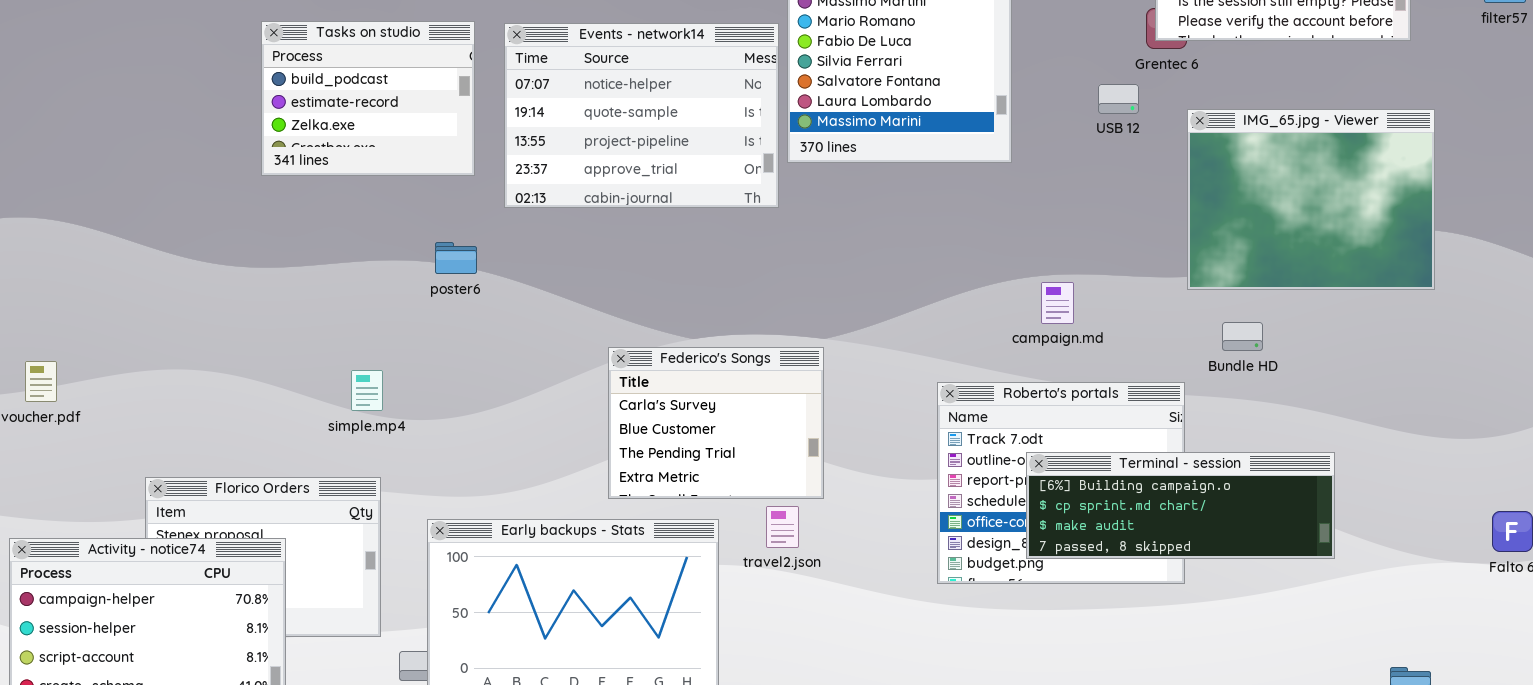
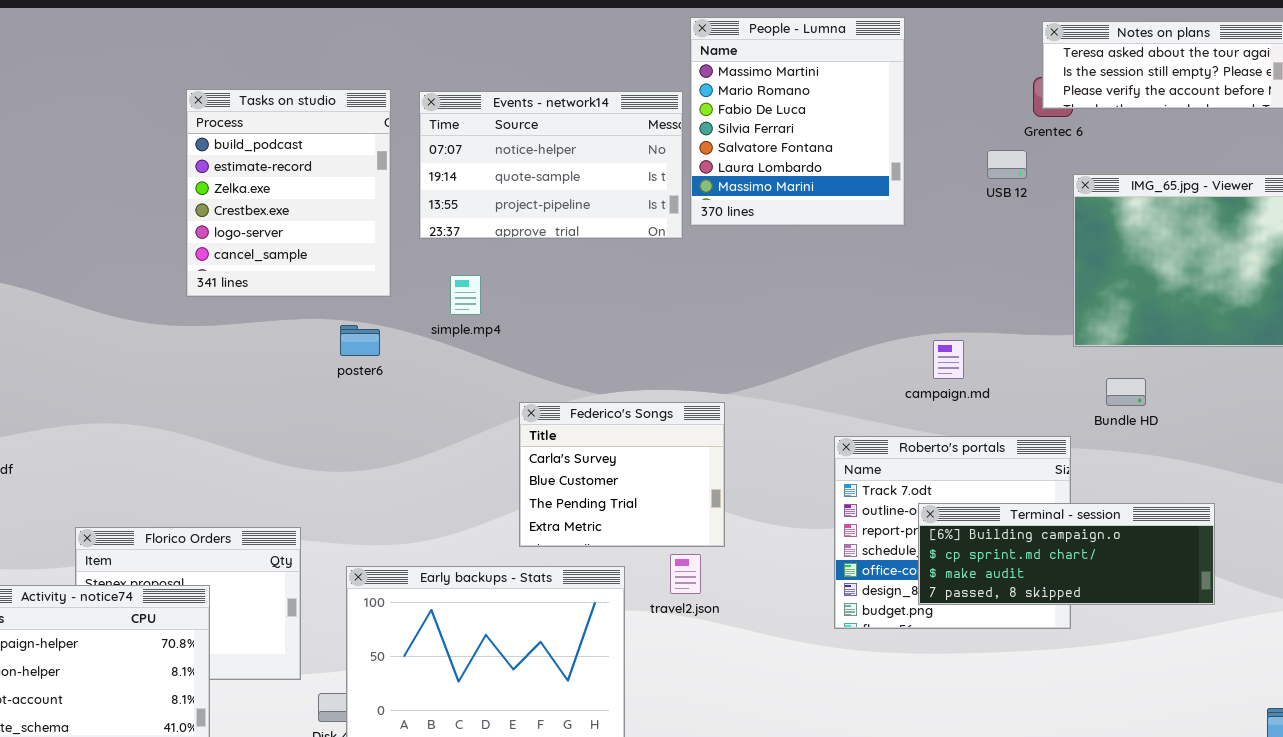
Tasks on studio: [261,21,475,176] -> [186,89,391,297], resized
Events - network14: [504,23,779,208] -> [419,91,683,239], resized
poster6: [435,242,477,274] -> [340,325,380,356], moved
simple.mp4: [351,370,383,411] -> [450,275,481,315], moved

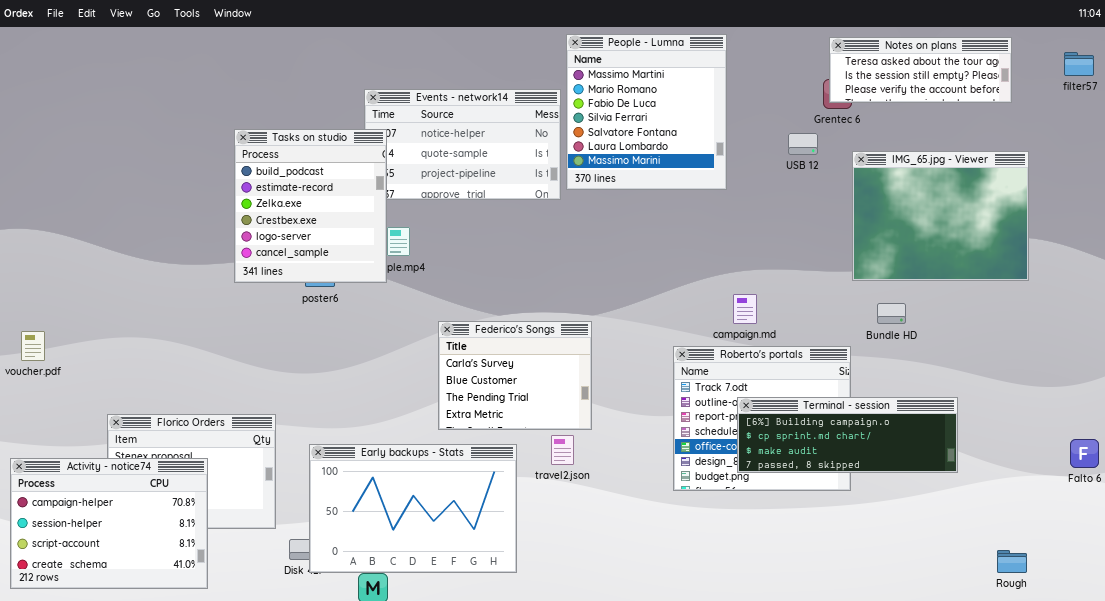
Tasks on studio: [186,89,391,297] -> [234,129,387,283], moved
campaign.md: [933,340,964,379] -> [733,294,757,324], moved

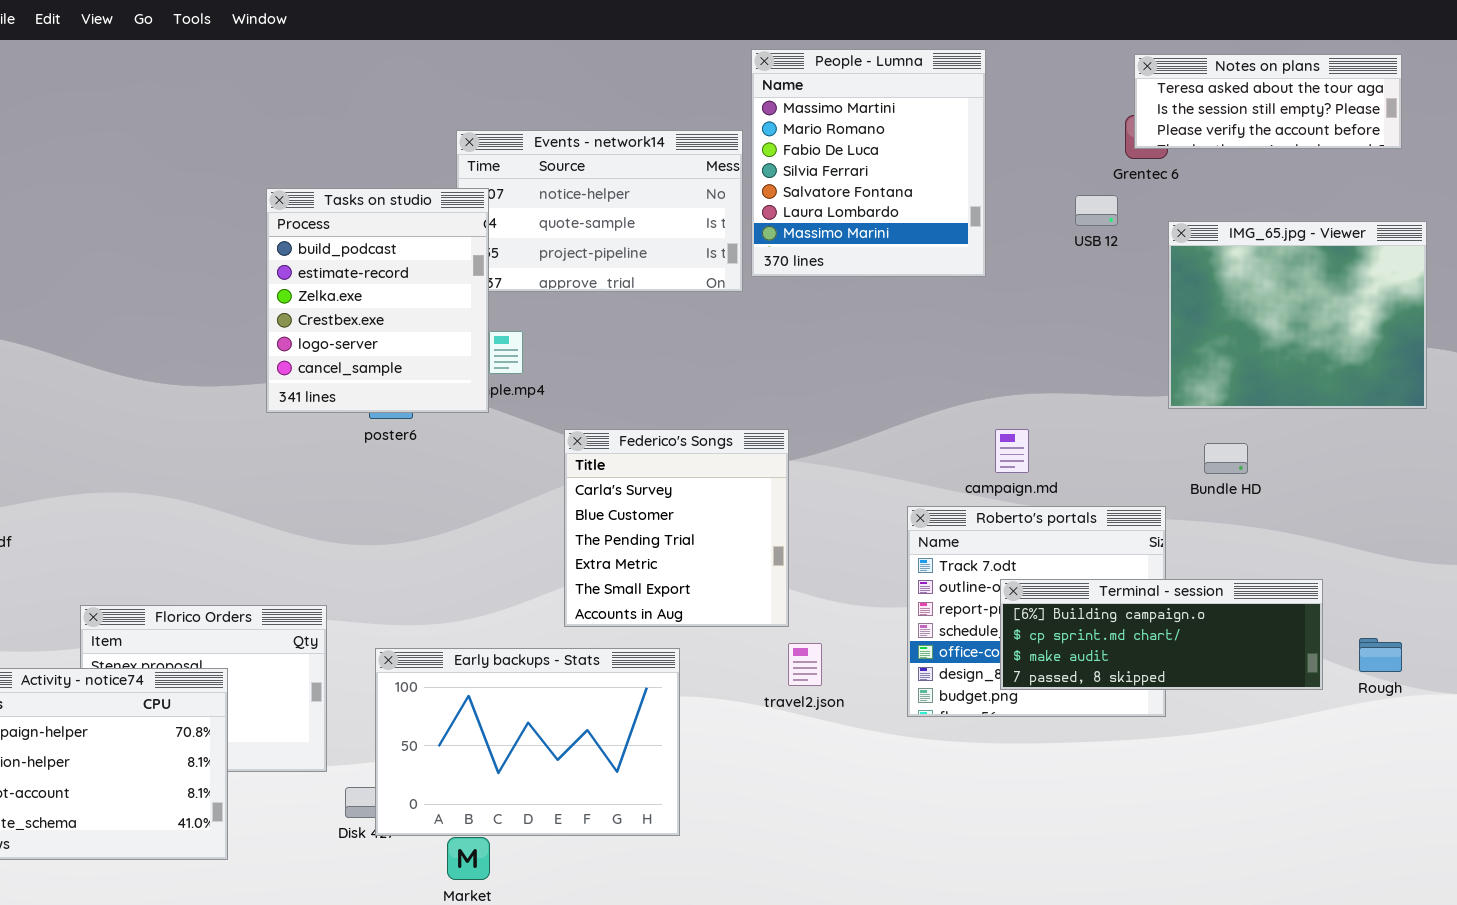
Federico's Songs: [438,321,592,430] -> [564,429,789,627], resized
travel2.json: [551,435,574,465] -> [788,643,822,686], moved
Rough: [997,550,1027,573] -> [1359,638,1402,672], moved

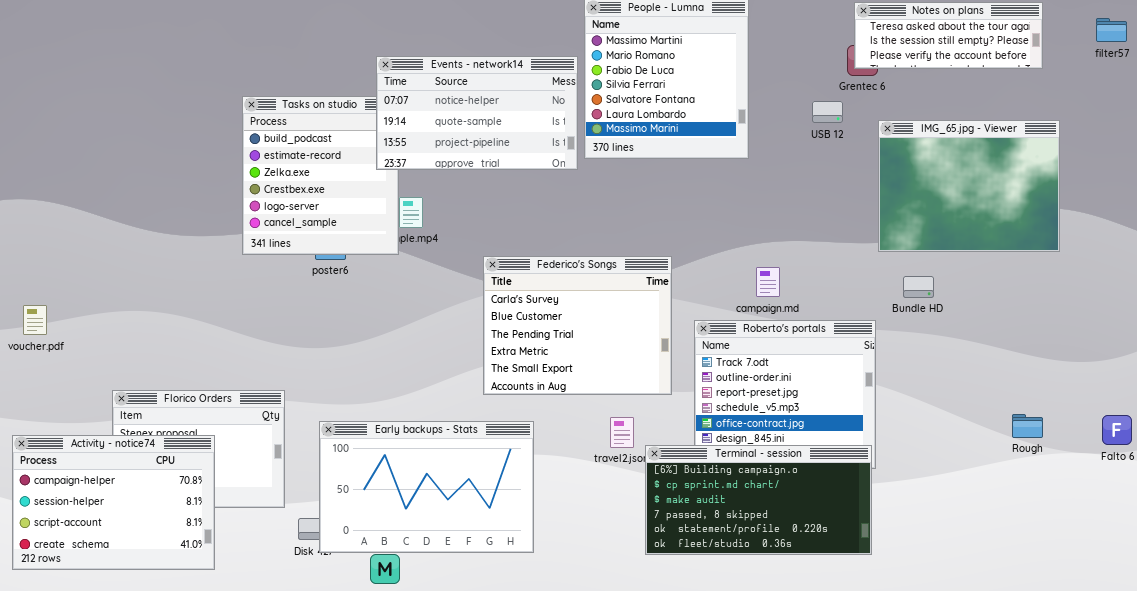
Events - network14: [456,130,743,292] -> [376,56,578,170], raised
Federico's Songs: [564,429,789,627] -> [483,256,672,395], moved, resized
Terminal - session: [1000,579,1323,690] -> [645,445,872,555], moved, resized

